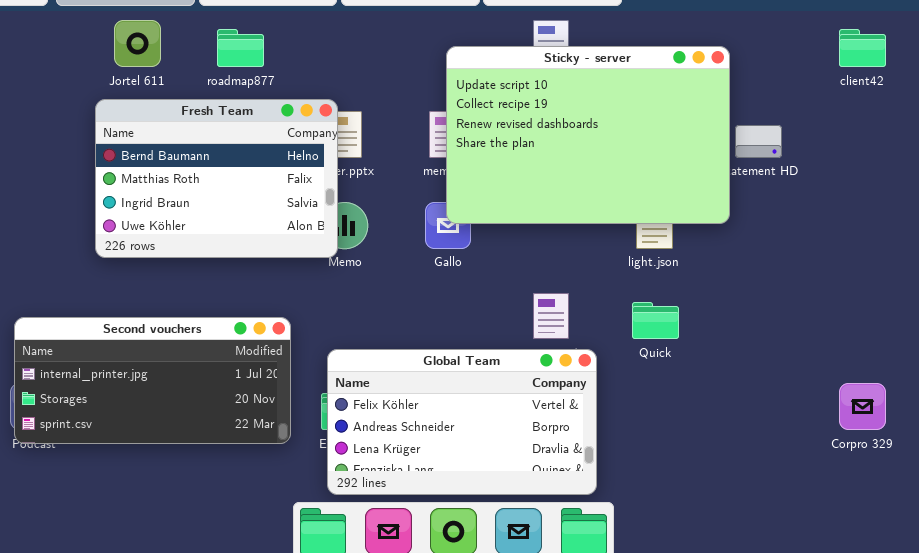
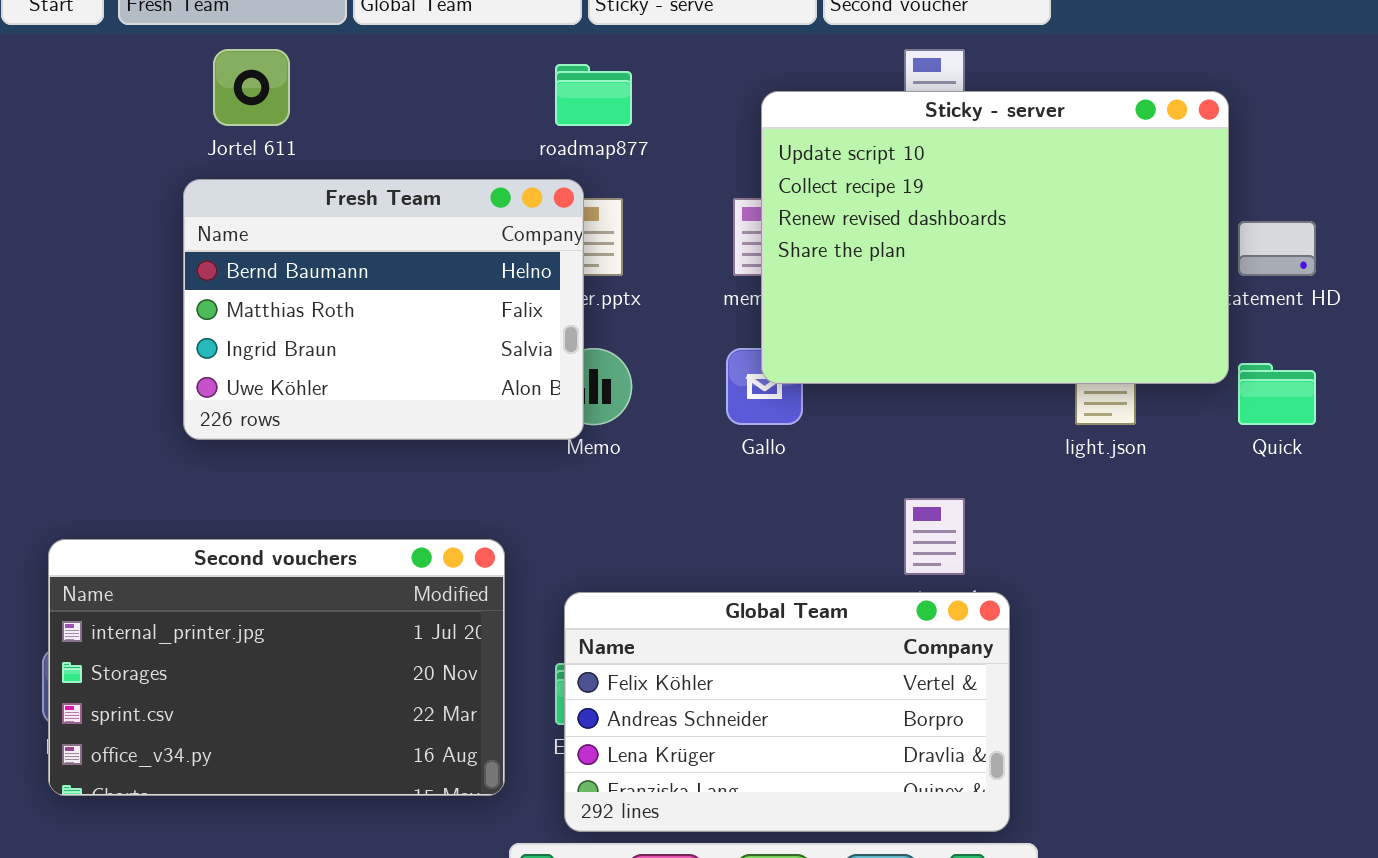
roadmap877: [217,29,264,67] -> [555,64,632,126], moved
Quick: [632,302,679,339] -> [1238,363,1316,425], moved
Second vouchers: [14,317,291,444] -> [48,539,505,796], resized

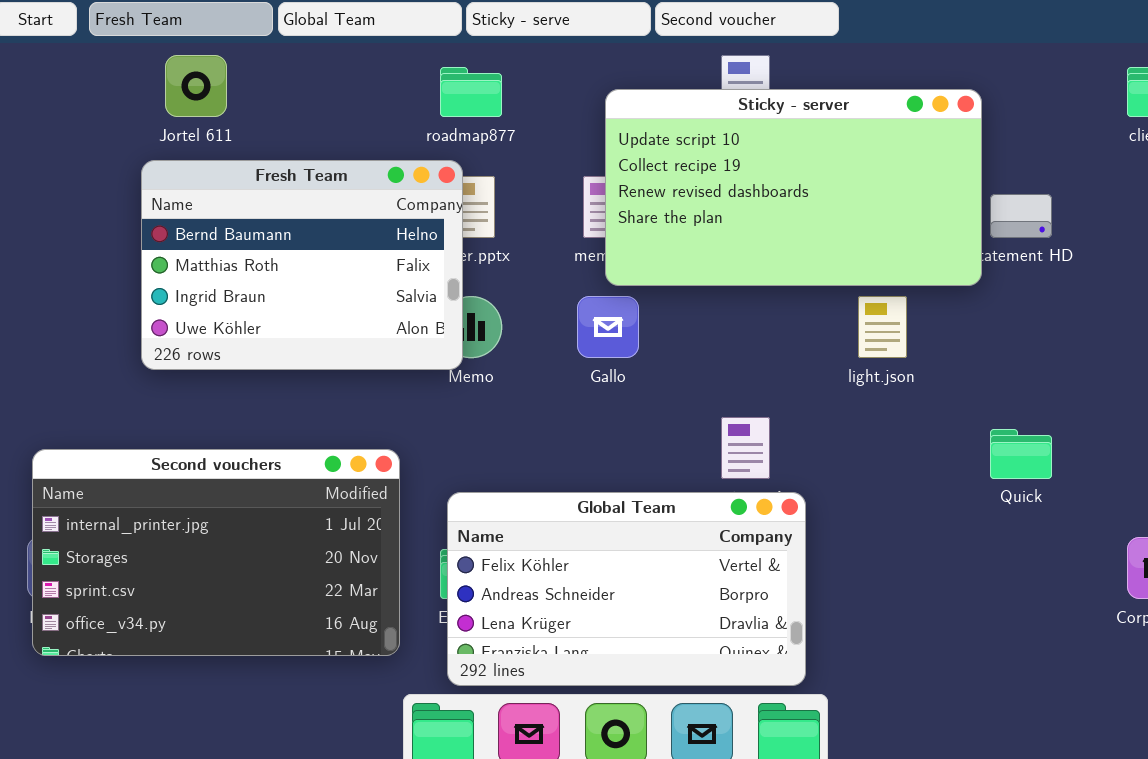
Sticky - server: [761,91,1229,384] -> [605,89,982,286], resized
Quick: [1238,363,1316,425] -> [990,429,1052,479], moved

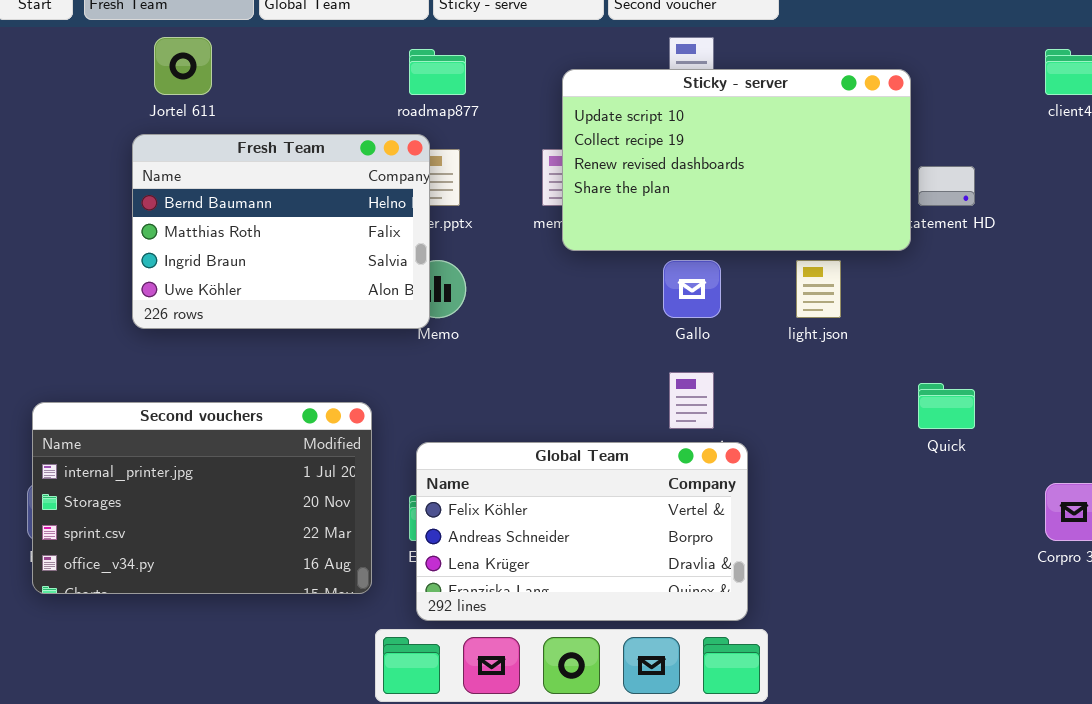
Gallo: [577,296,639,358] -> [663,260,721,318], moved

